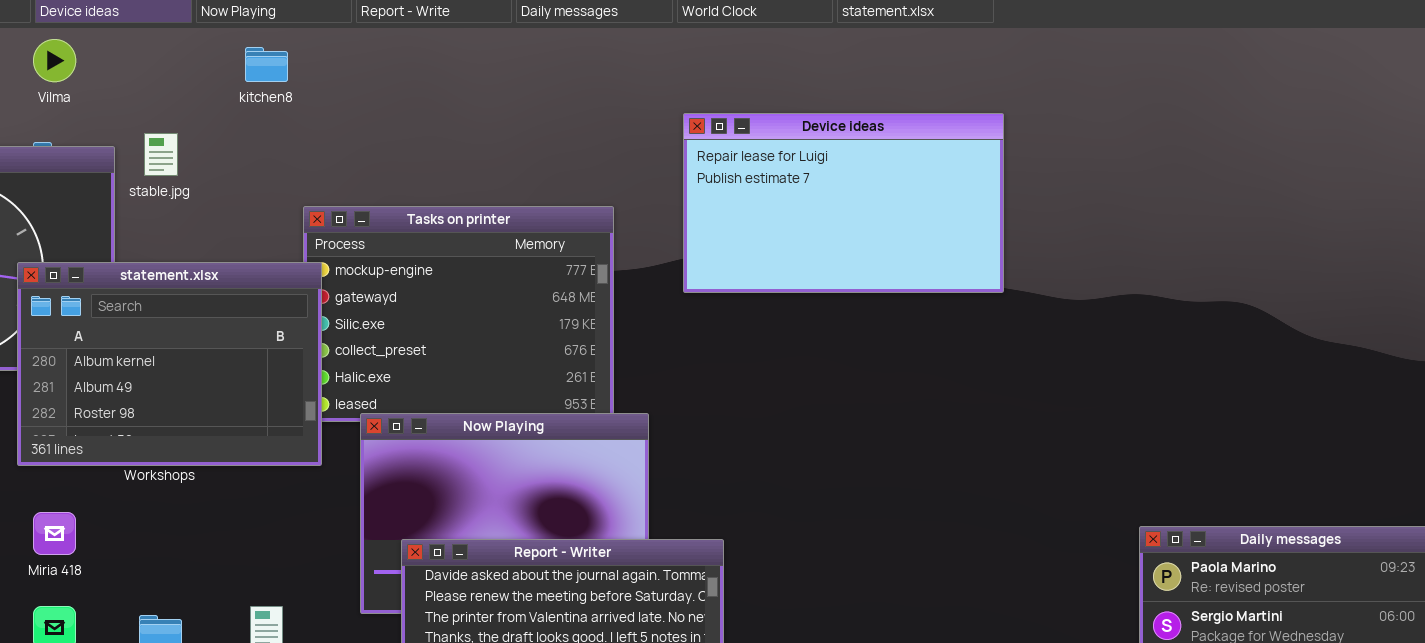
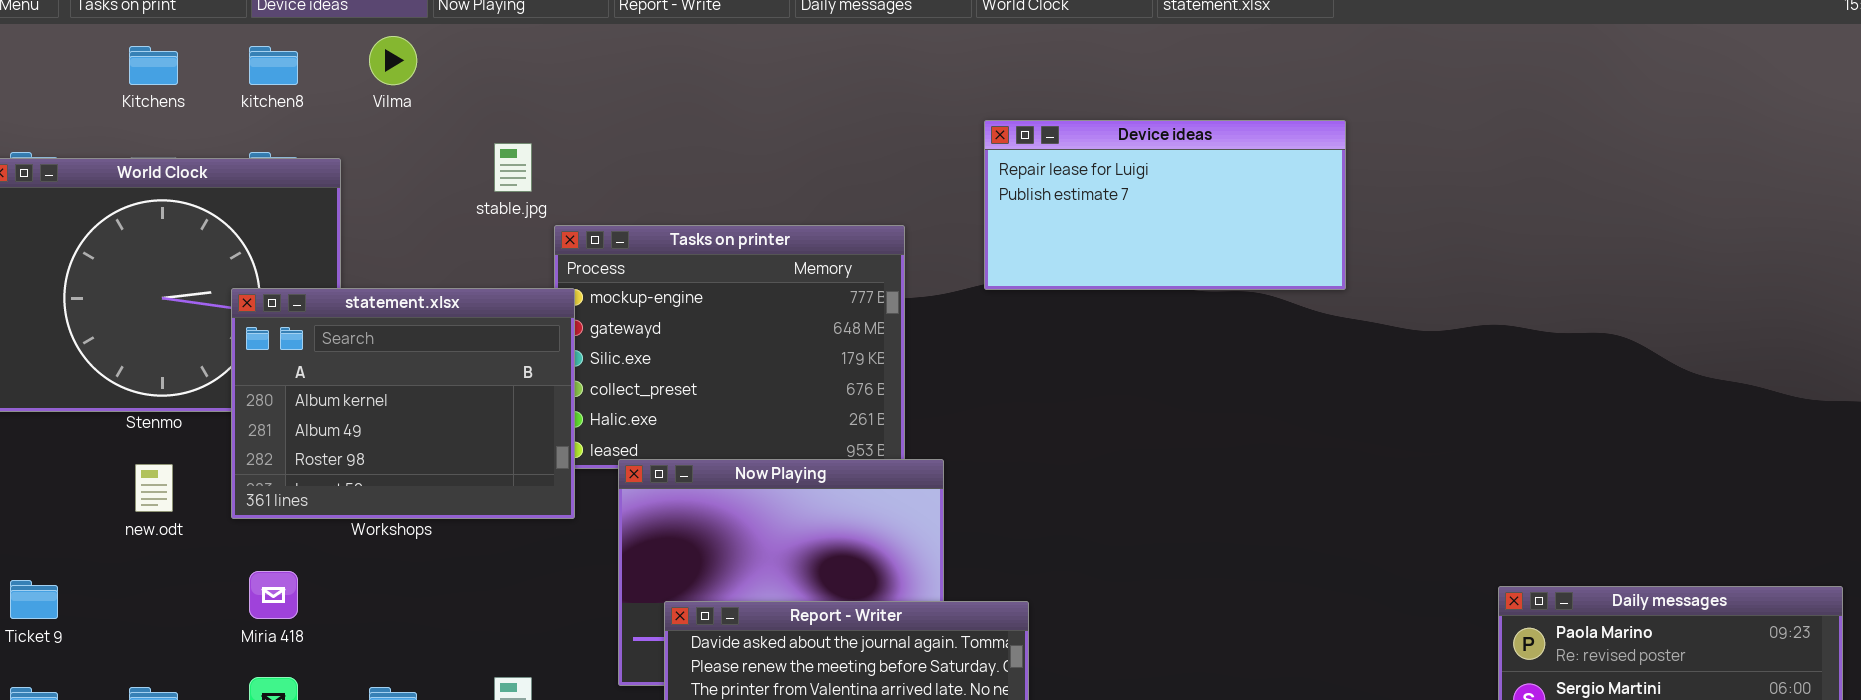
Vilma: [33,39,76,82] -> [369,36,417,85], moved
kitchen8: [245,47,288,82] -> [249,46,298,85], moved
Device ideas: [683,113,1004,293] -> [984,120,1346,290], resized
stable.jpg: [144,133,178,176] -> [494,143,532,192], moved

